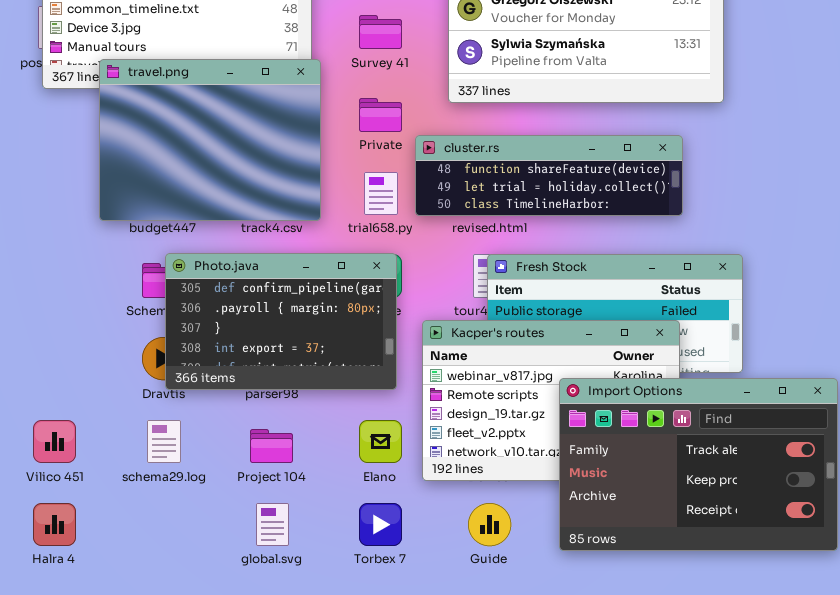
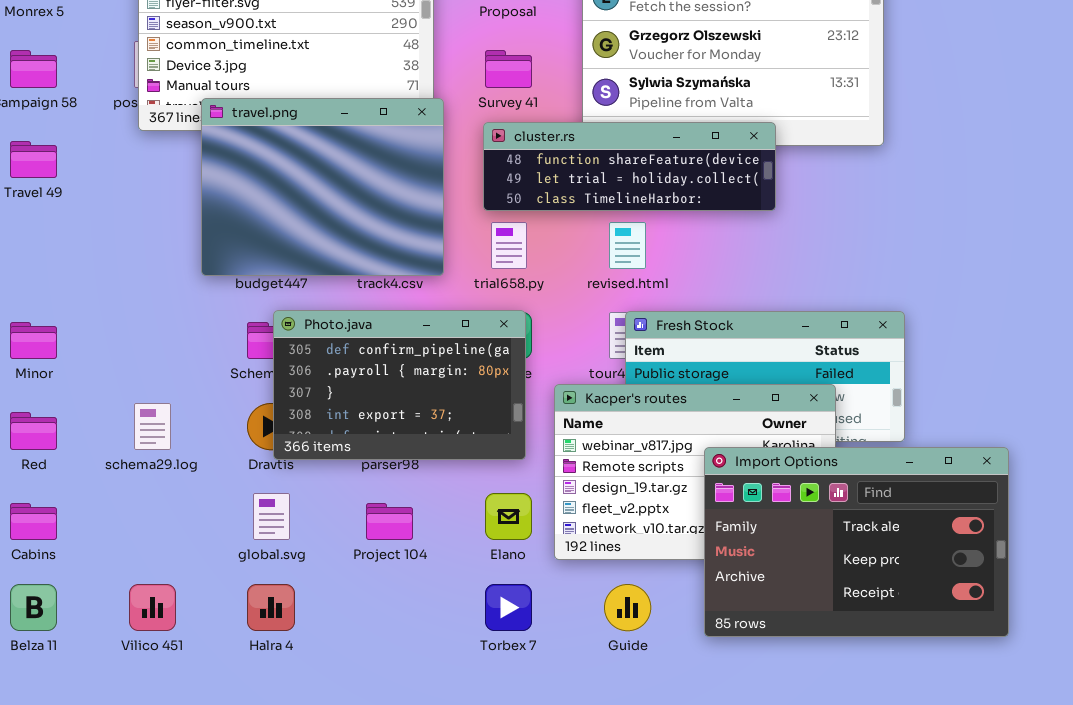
cluster.rs: [415,135,683,216] -> [483,122,776,211], moved
Vilico 451: [33,420,76,463] -> [129,584,176,631], moved
schema29.log: [147,420,181,463] -> [134,403,171,450], moved
Halra 4: [33,503,76,546] -> [247,584,295,631], moved
global.svg: [256,503,289,546] -> [253,493,290,540], moved

